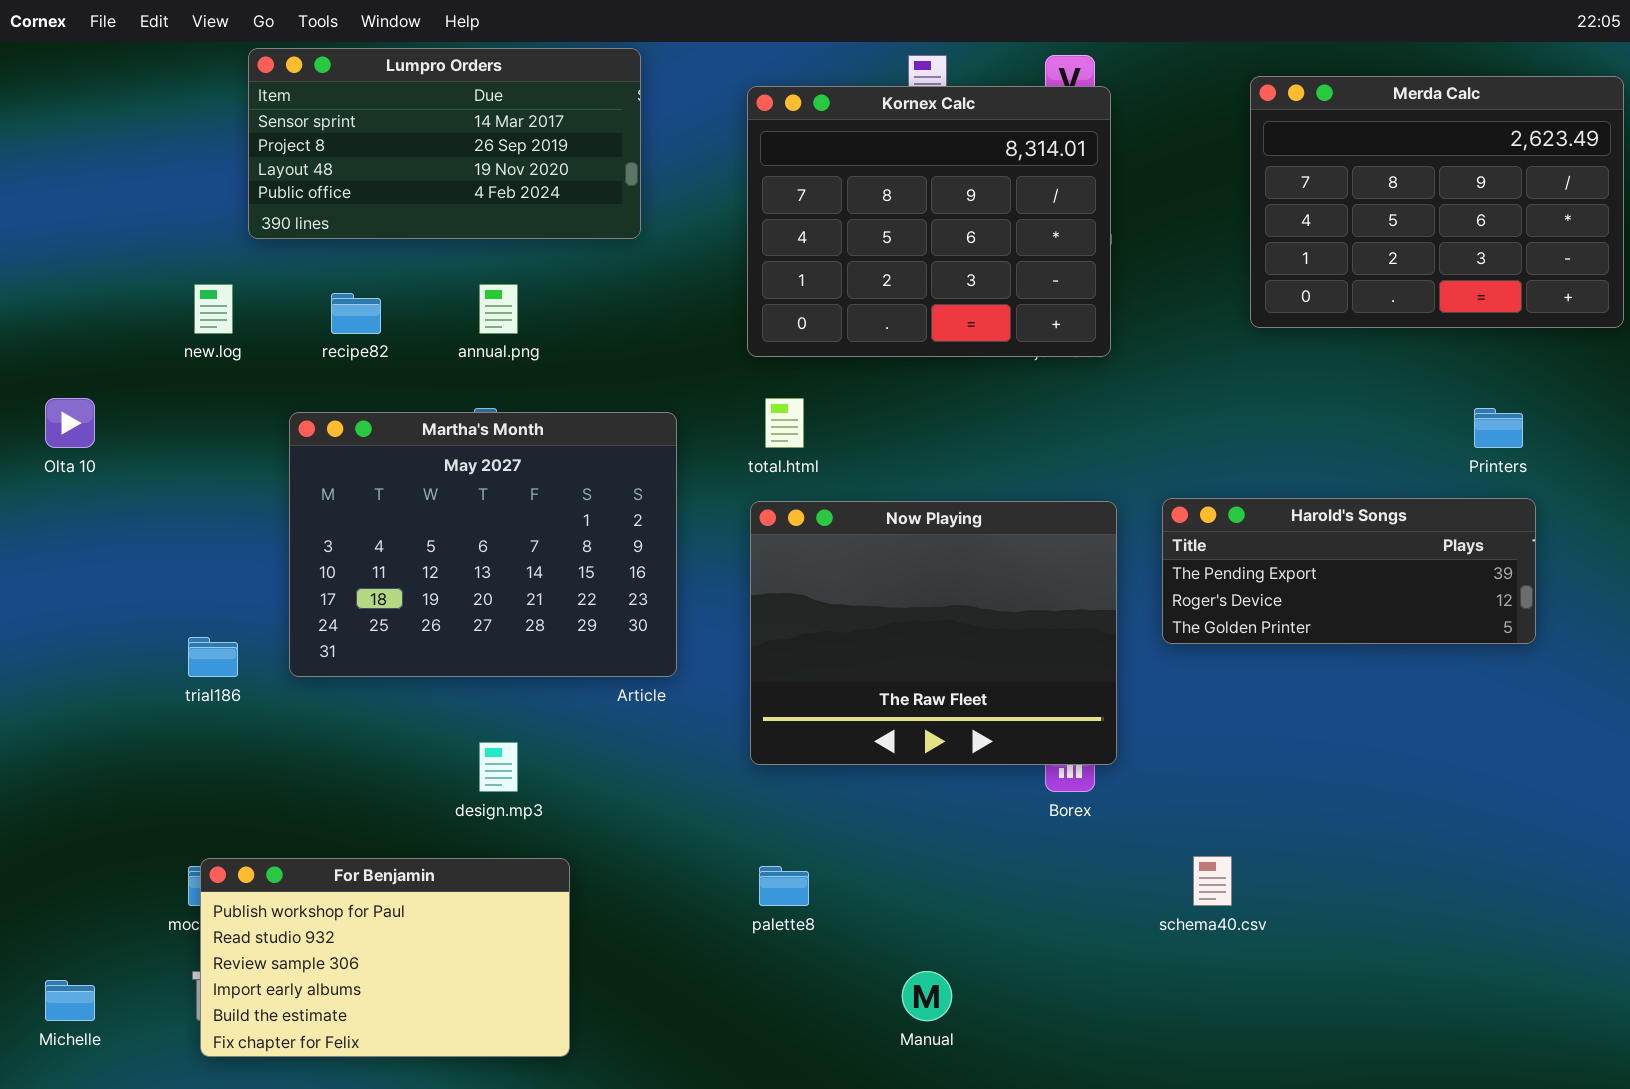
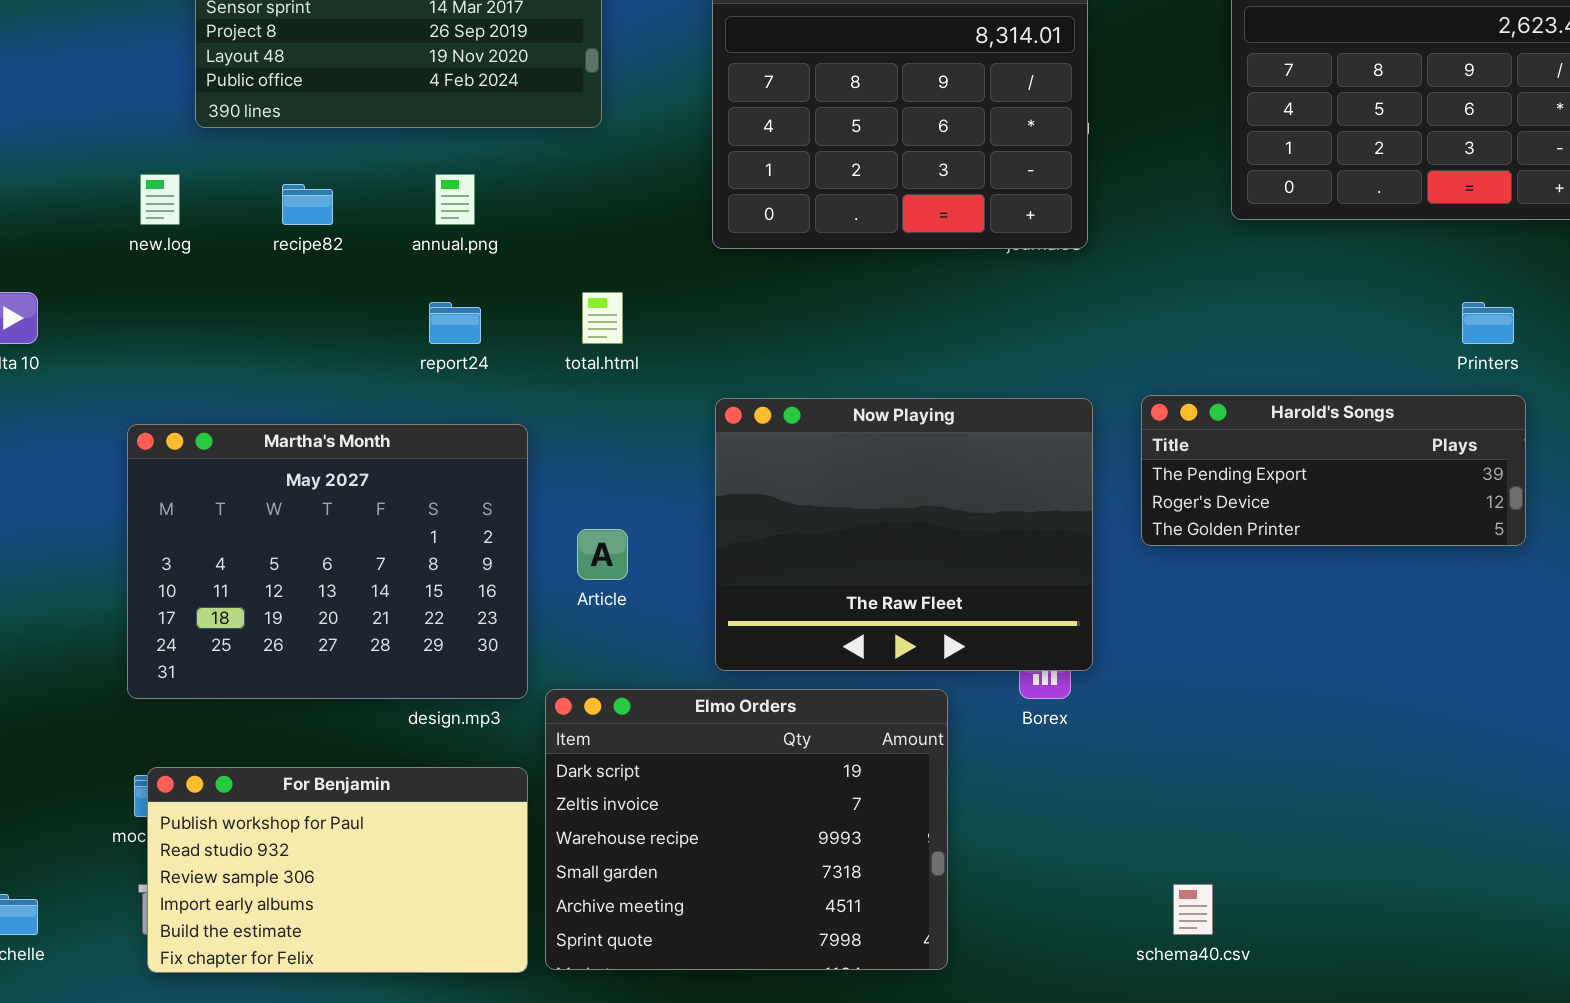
total.html: [765,398,804,448] -> [582,292,623,344], moved
Martha's Month: [289,412,677,677] -> [127,424,528,699], moved
Elmo Orders: none -> [545,689,948,970], opened
schema40.csv: [1193,856,1232,906] -> [1173,884,1213,935], moved

